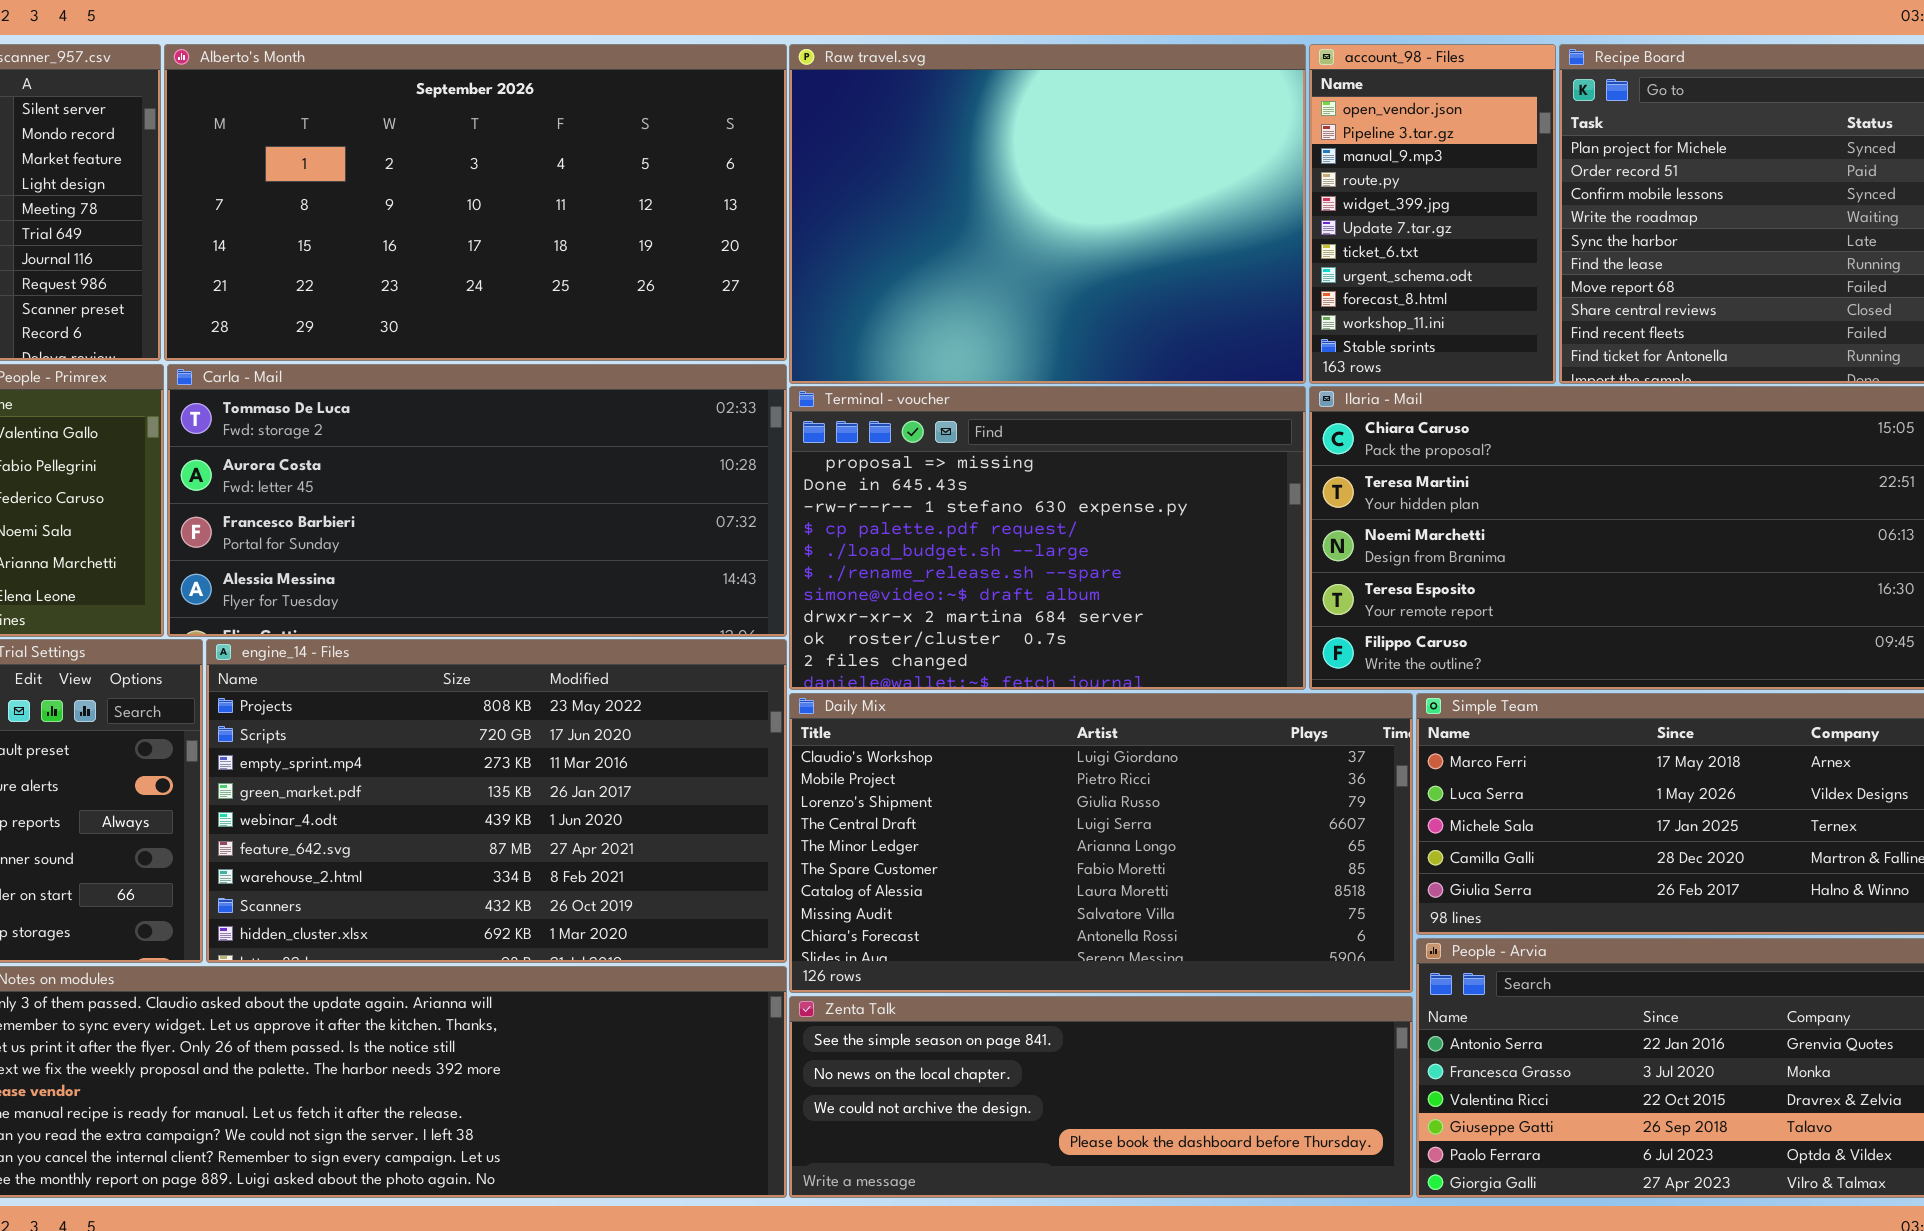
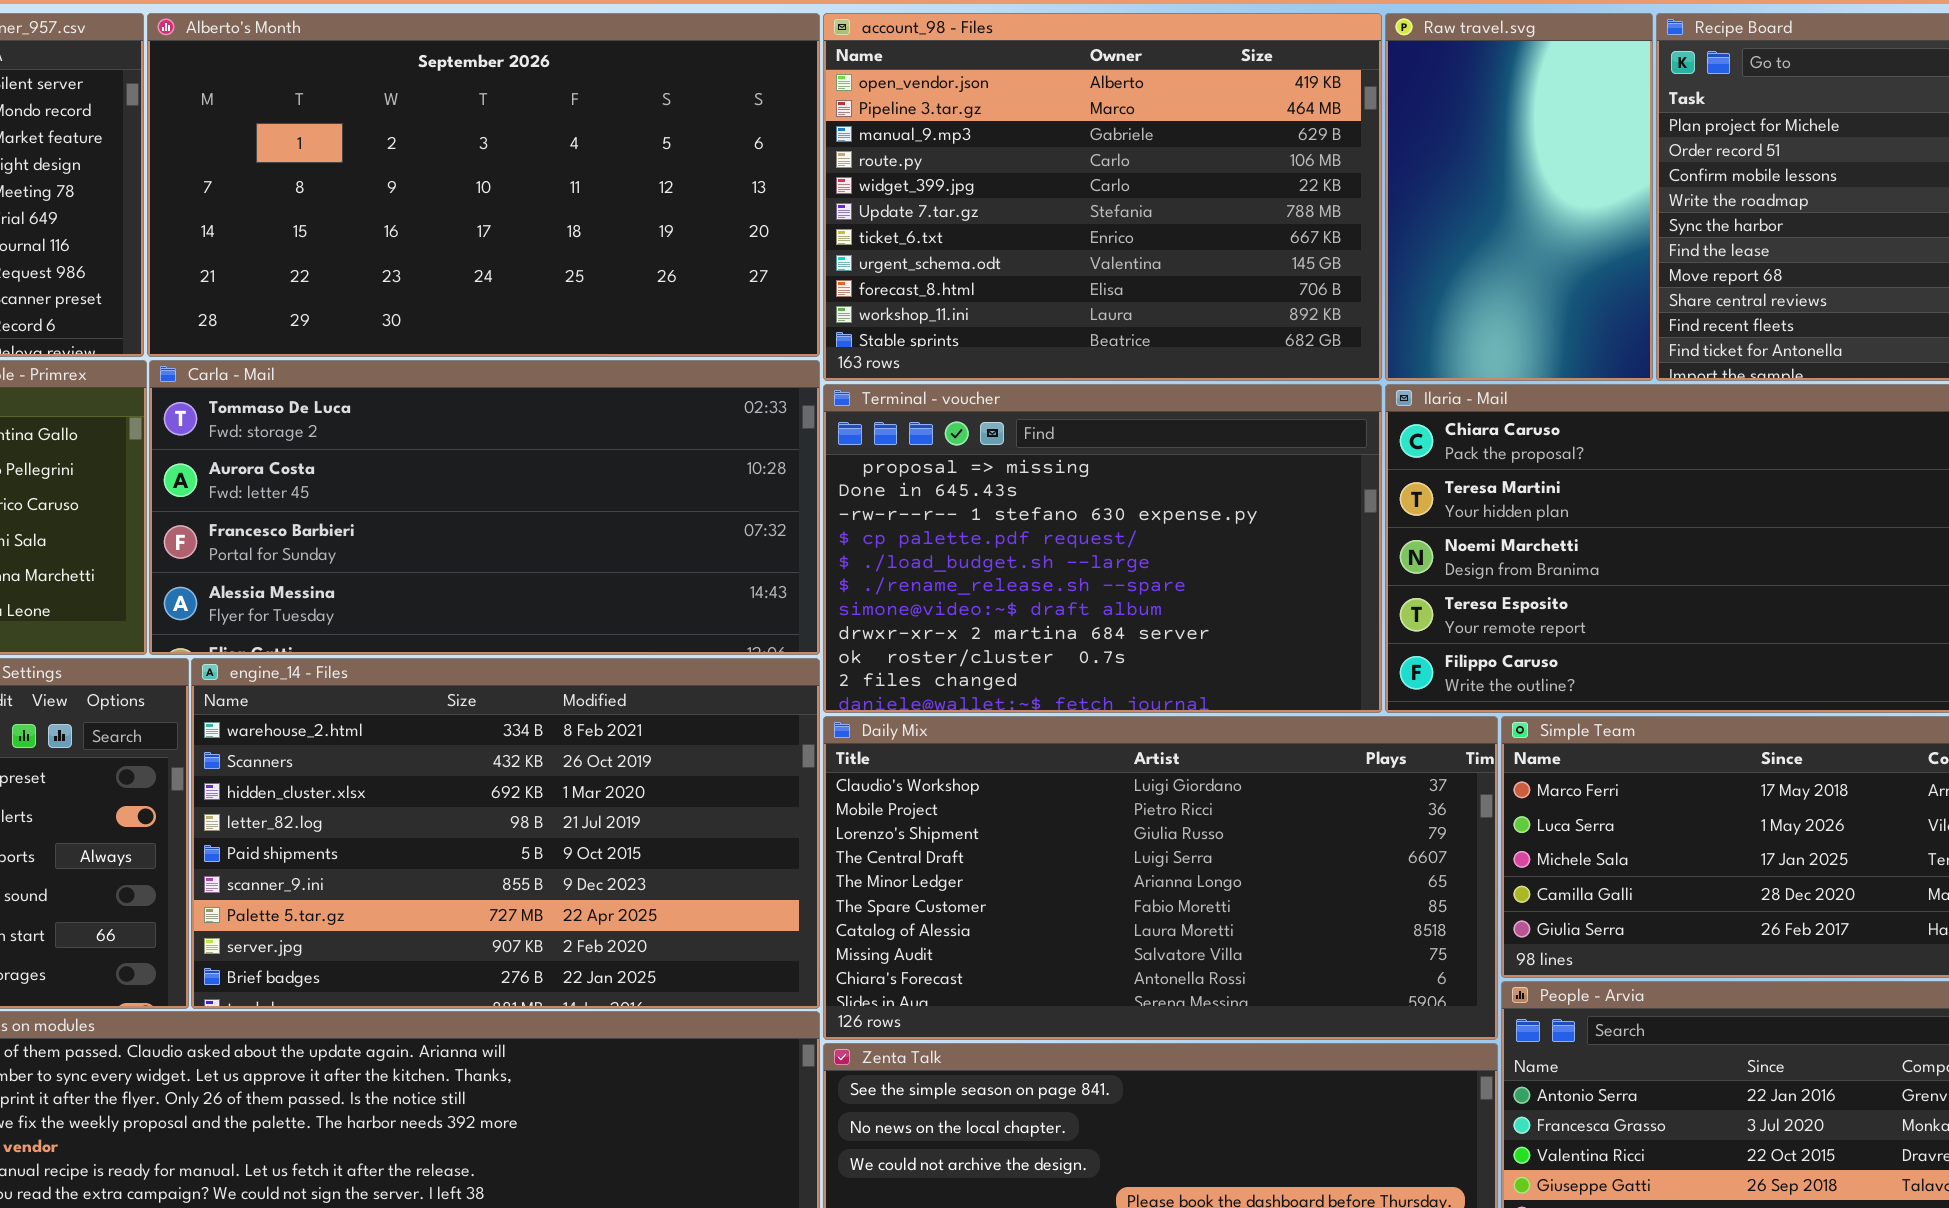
Raw travel.svg: [789,44,1306,384] -> [1385,13,1653,381], moved, resized
account_98 - Files: [1309,44,1556,384] -> [823,13,1382,381], moved, resized
engine_14 - Files: [206,639,787,963] -> [191,658,820,1009], scrolled down 6 rows

